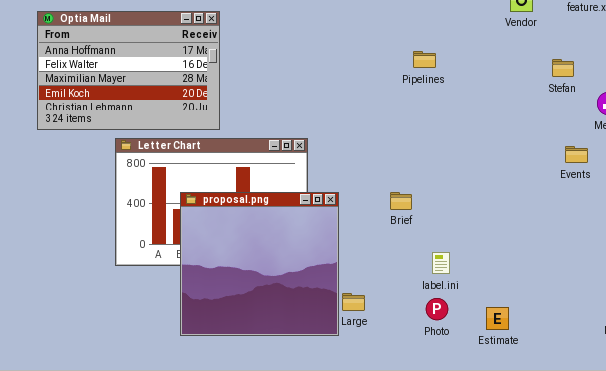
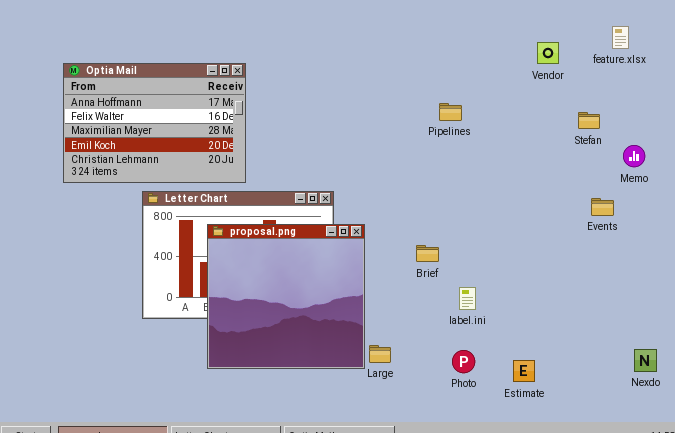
proposal.png: [180,192,339,336] -> [207,224,365,369], moved
label.ini: [432,252,450,274] -> [459,287,476,310], moved

